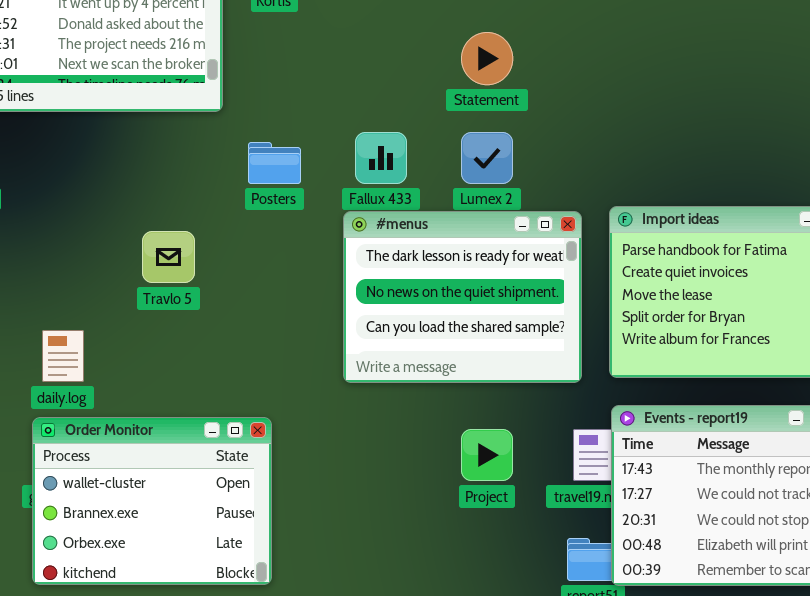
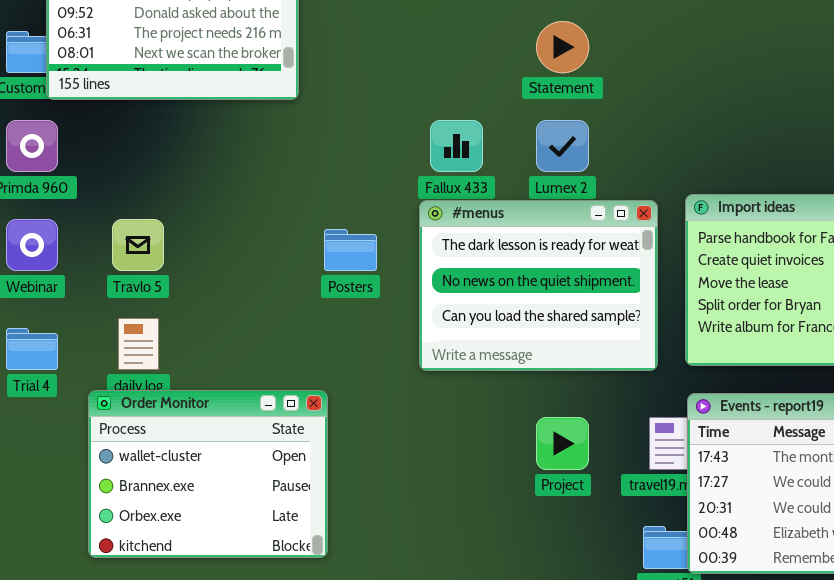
Posters: [248,142,301,184] -> [324,229,377,271], moved
Travlo 5: [142,231,195,283] -> [112,219,164,271], moved
Order Monitor: [32,417,272,585] -> [88,390,328,558], moved

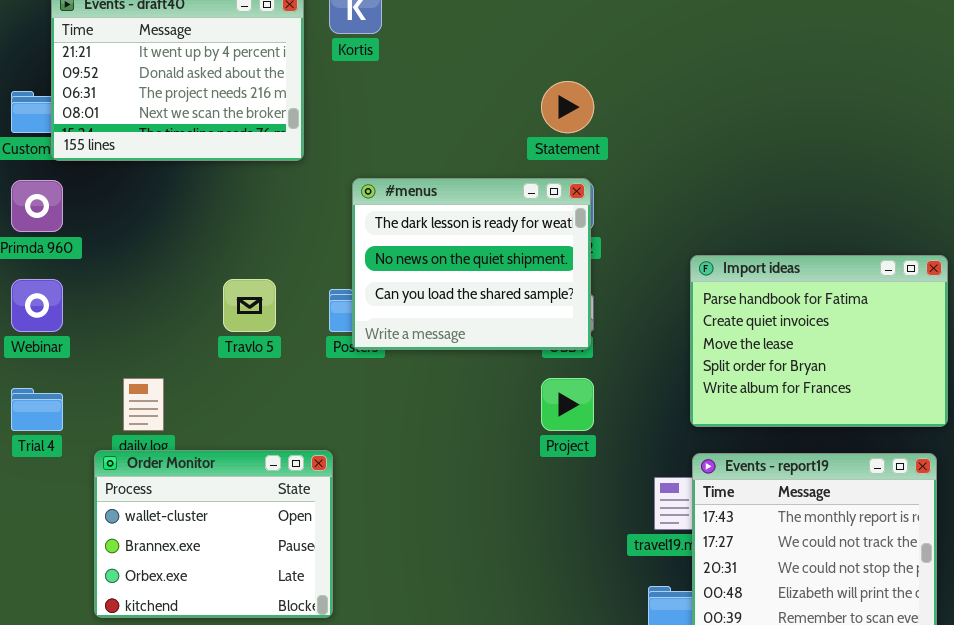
#menus: [419,200,658,371] -> [352,178,591,350], moved
Travlo 5: [112,219,164,271] -> [223,279,276,332], moved
Project: [536,417,589,470] -> [541,378,594,431], moved

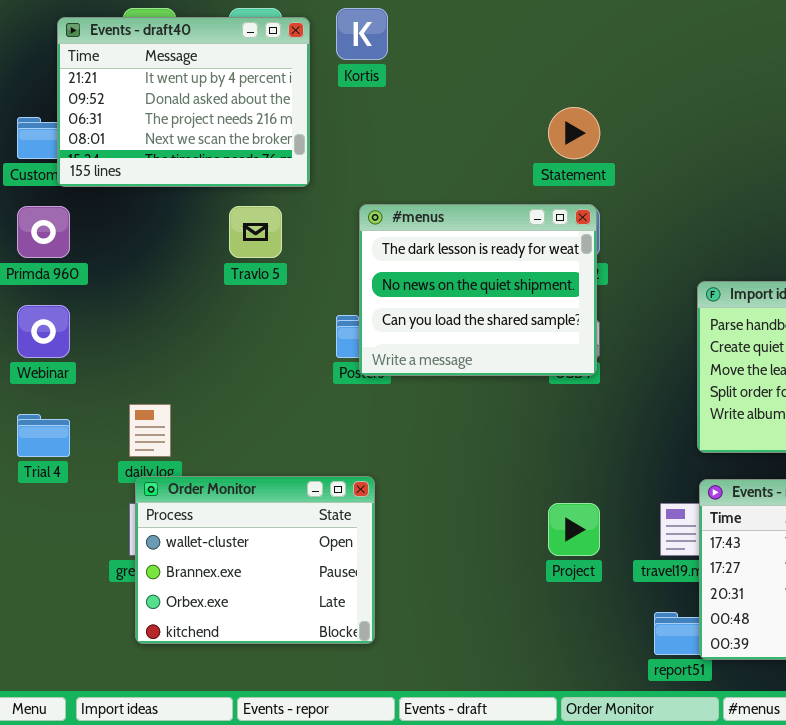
Travlo 5: [223,279,276,332] -> [229,206,282,258], moved
Project: [541,378,594,431] -> [548,503,600,556], moved
Order Monitor: [94,450,333,618] -> [135,476,375,644], moved

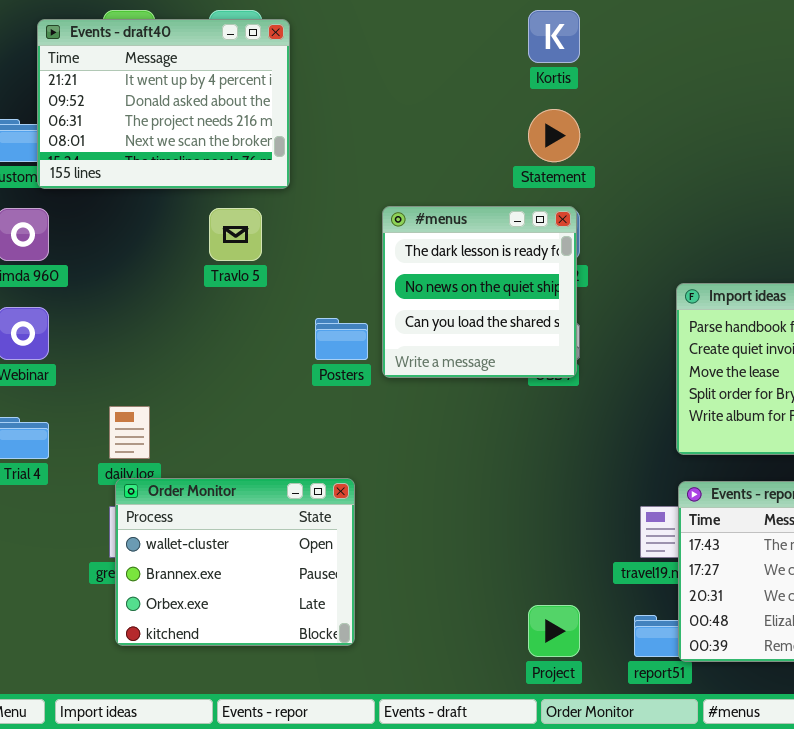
Kortis: [336,8,388,60] -> [528,10,580,63], moved
#menus: [359,204,597,376] -> [382,206,577,378], resized
Project: [548,503,600,556] -> [528,605,580,657], moved

